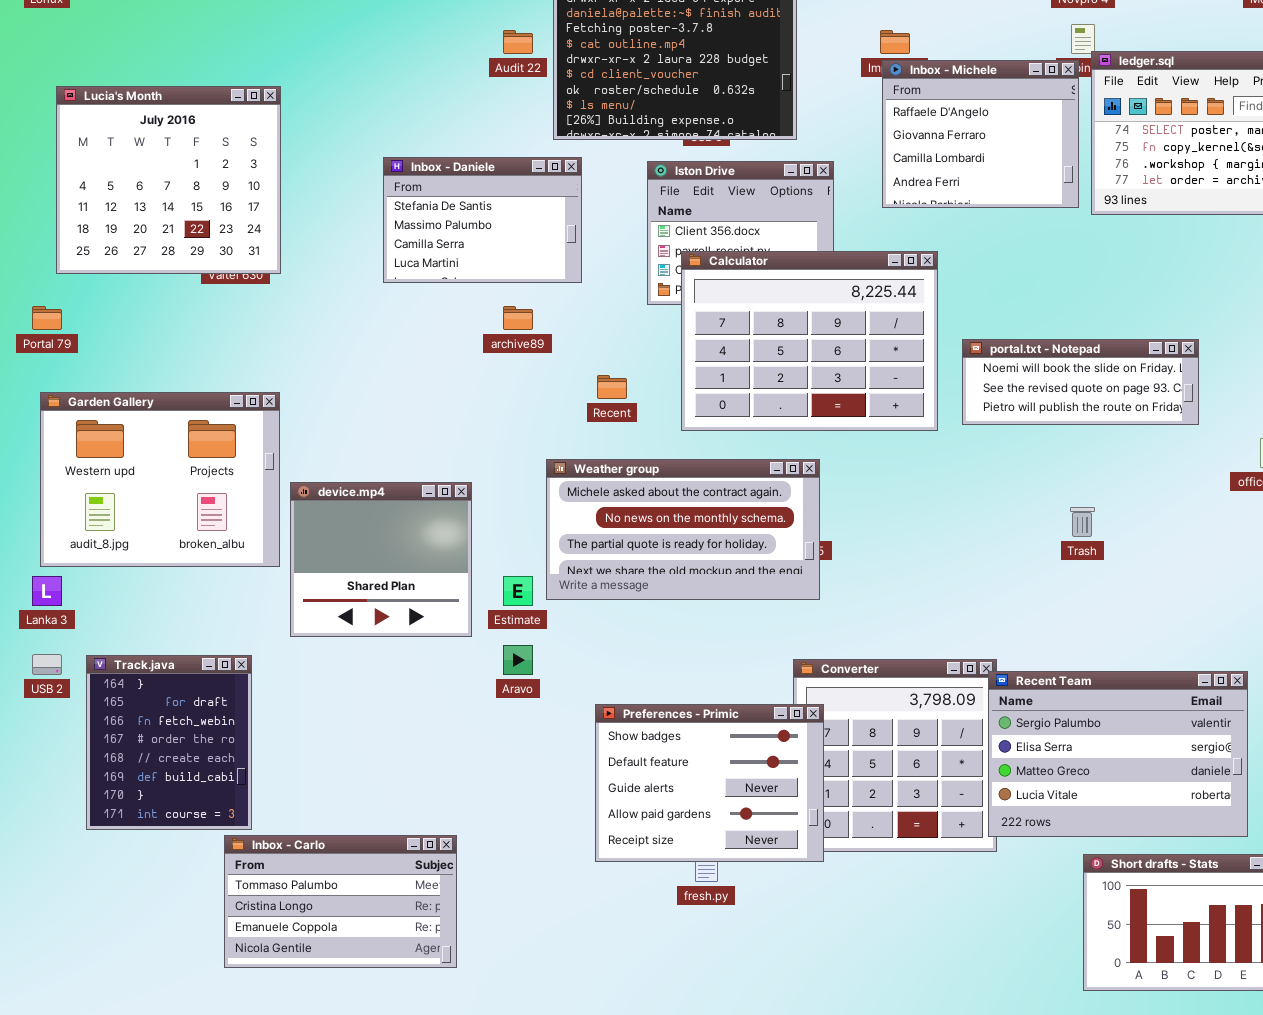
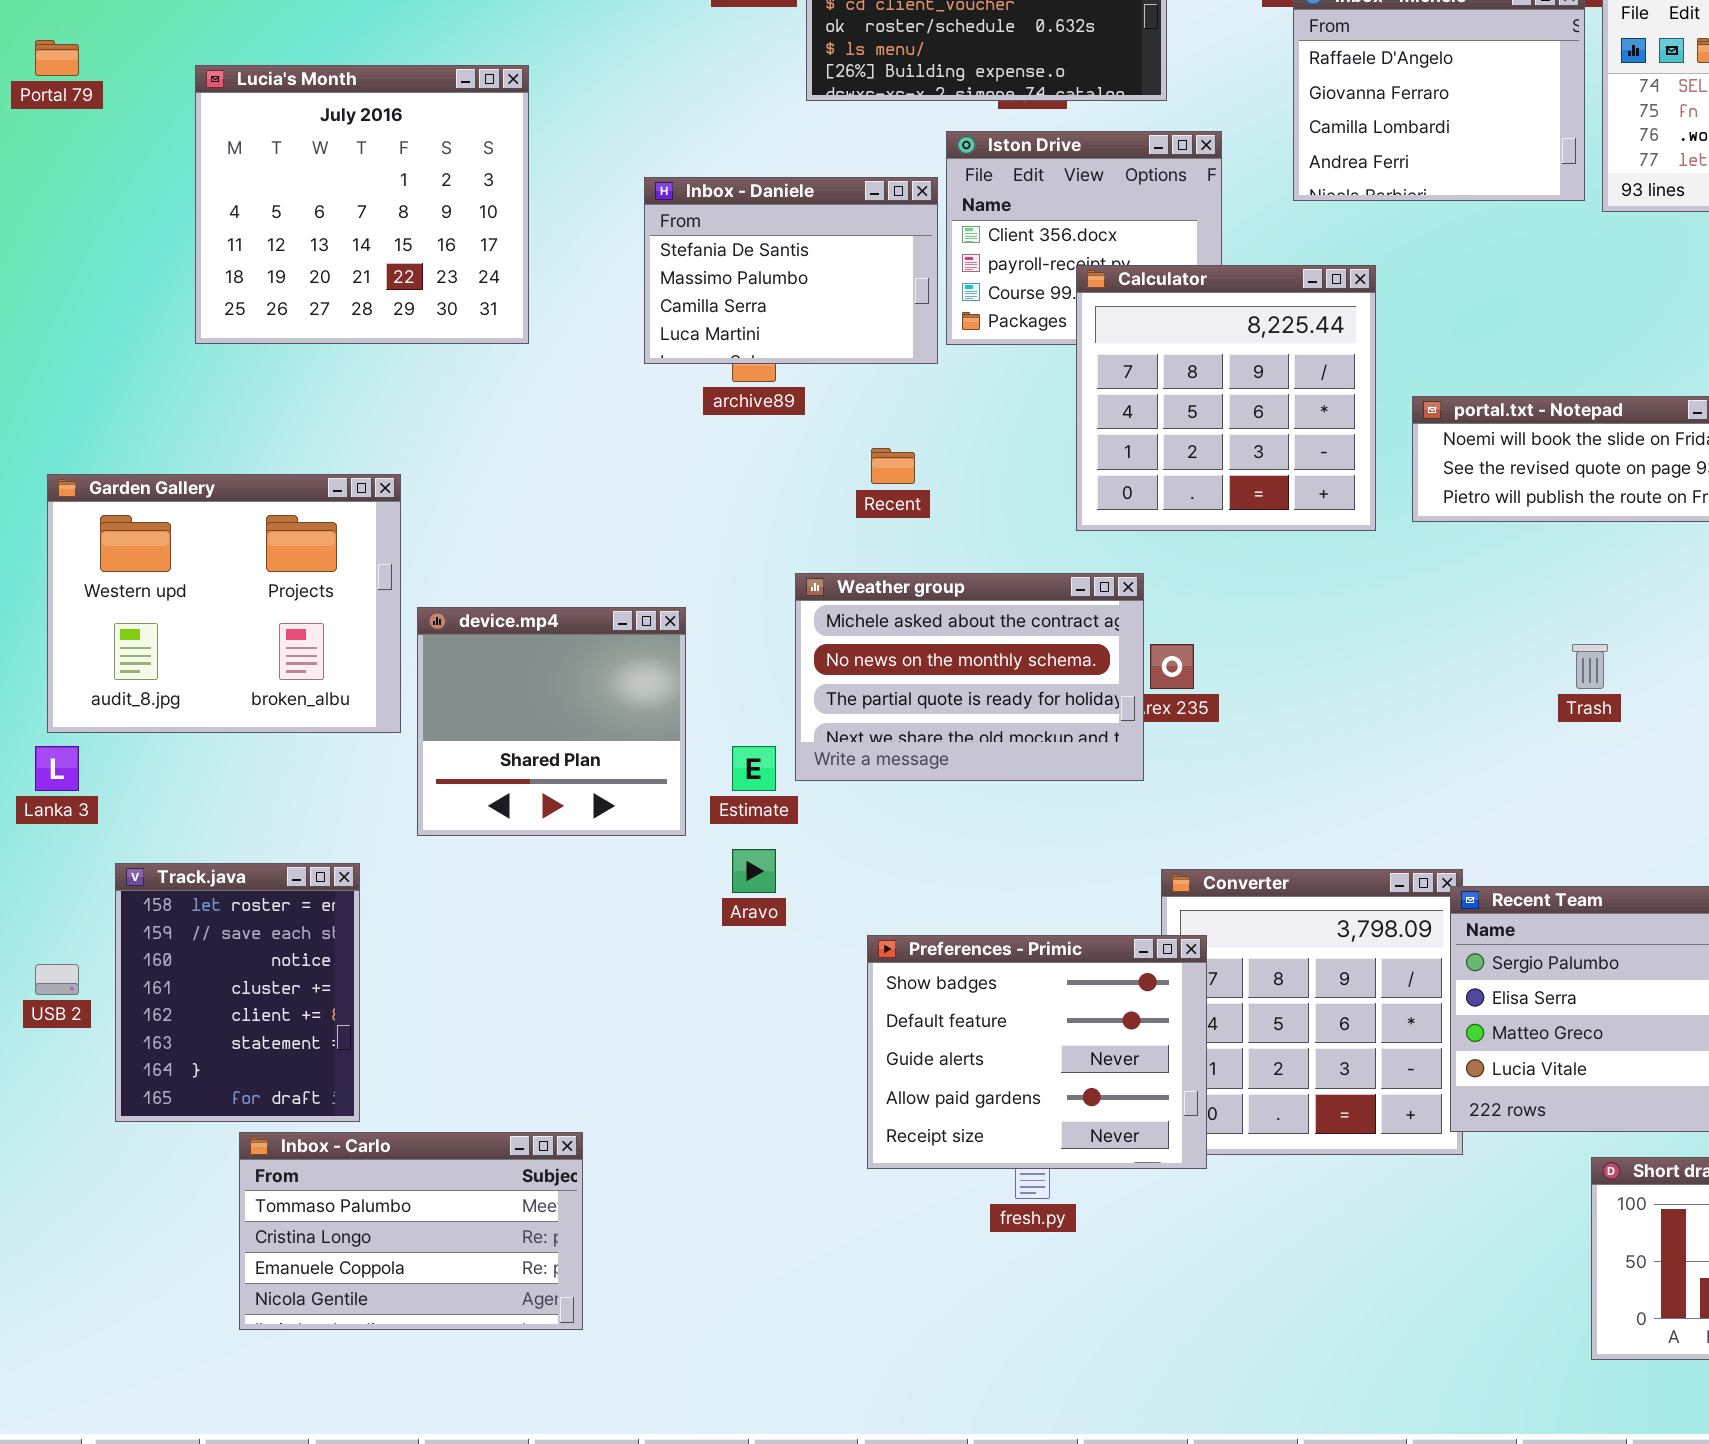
Lucia's Month: [56,86,281,274] -> [195,65,529,344], moved
Inbox - Daniele: [383,157,582,283] -> [644,177,938,364], moved
Calculator: [681,251,938,431] -> [1076,265,1376,531], resized
Portal 79: [32,306,62,330] -> [35,40,79,76], moved
Weather group: [546,459,820,600] -> [795,573,1144,781], resized
USB 2: [32,654,62,675] -> [35,964,79,995], moved
Track.java: [86,655,252,830] -> [115,863,360,1122], scrolled up 6 rows
Inbox - Carlo: [224,835,457,968] -> [239,1132,583,1330], moved

